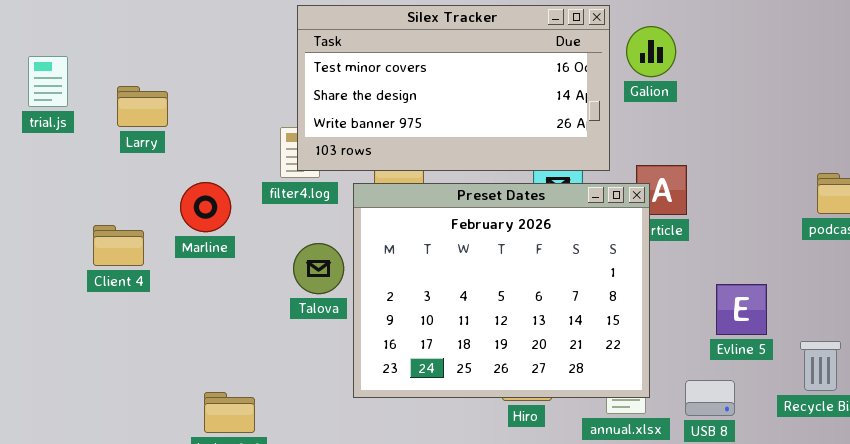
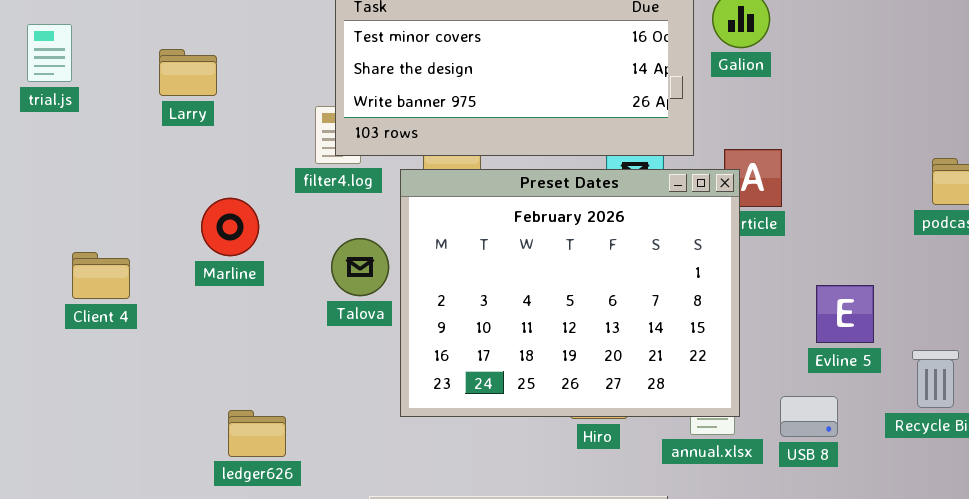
Larry: [117,86,168,127] -> [159,49,217,96], moved
Marline: [180,182,231,232] -> [201,198,259,256], moved
Client 4: [93,225,144,266] -> [72,252,130,299], moved

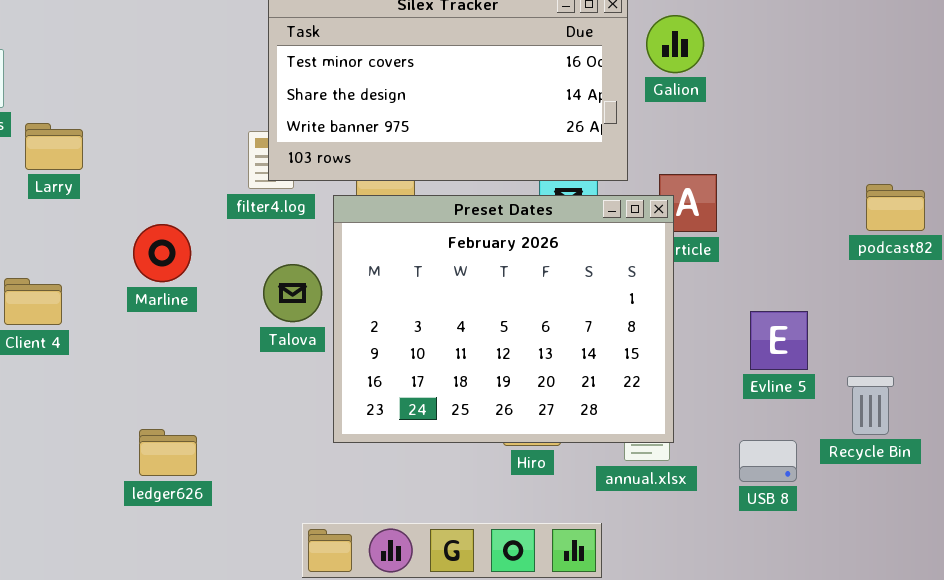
Larry: [159,49,217,96] -> [25,123,83,170], moved
USB 8: [780,396,838,437] -> [739,440,797,482], moved
ledger626: [228,410,286,457] -> [139,429,197,476], moved

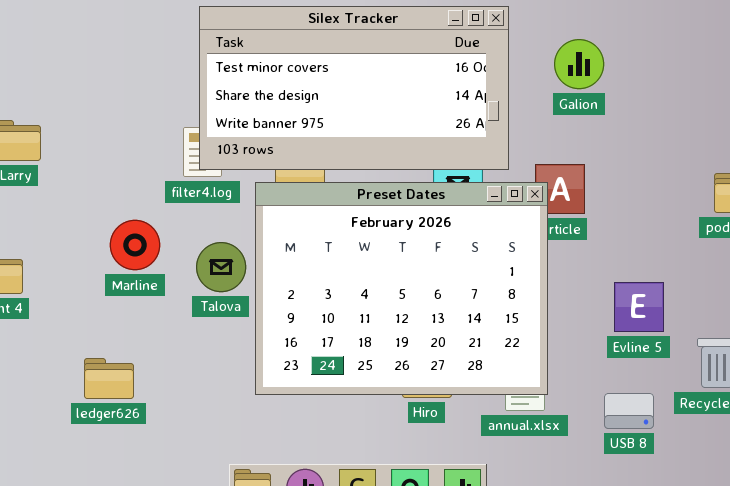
Galion: [646,15,704,73] -> [554,39,604,89], moved
Marline: [133,224,191,282] -> [110,220,160,270], moved
ledger626: [139,429,197,476] -> [84,358,134,399], moved

